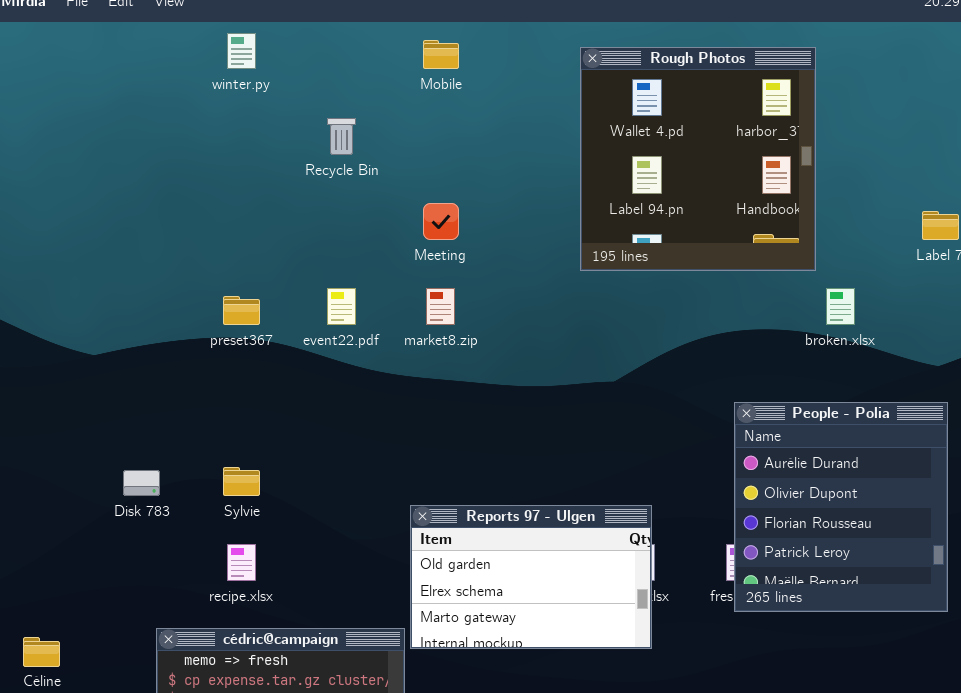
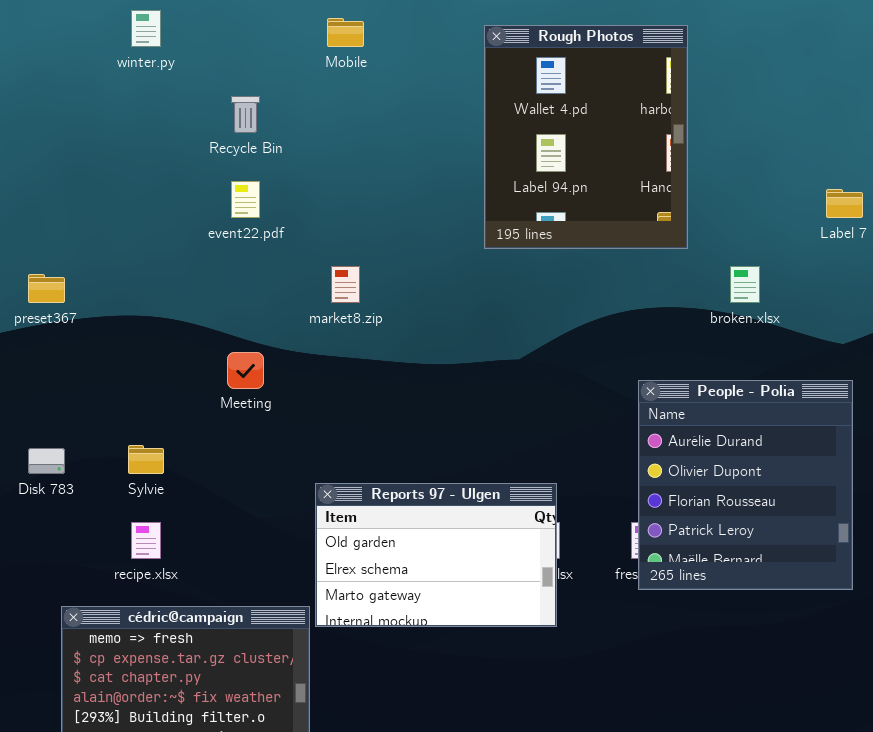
Rough Photos: [580,47,816,271] -> [484,25,688,249], resized
Meeting: [423,203,459,240] -> [227,352,264,389], moved
event22.pdf: [327,288,356,325] -> [231,181,260,218], moved
preset367: [223,296,260,325] -> [28,274,65,303], moved

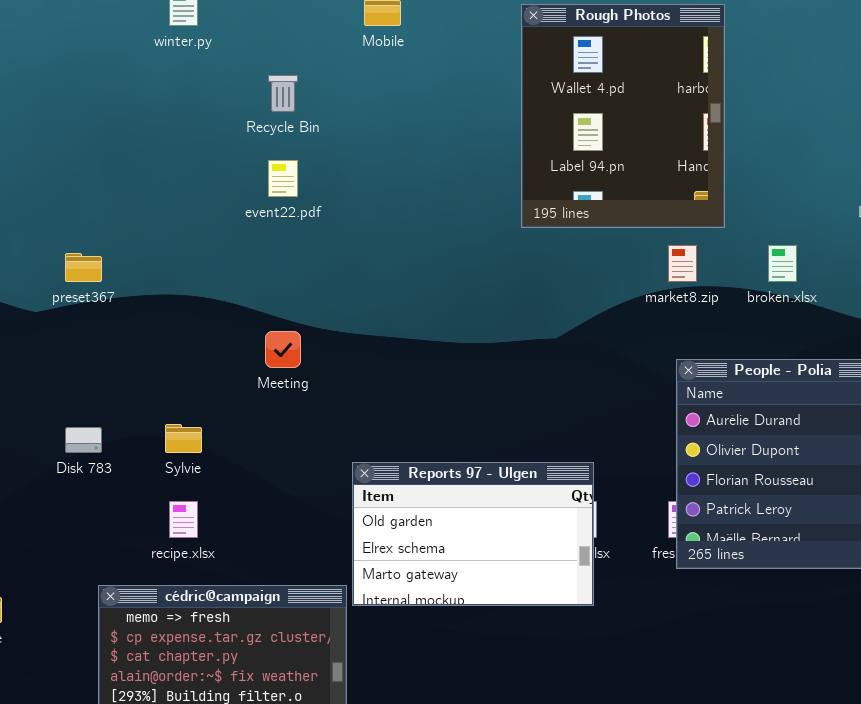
market8.zip: [331,266,360,303] -> [668,245,697,282], moved

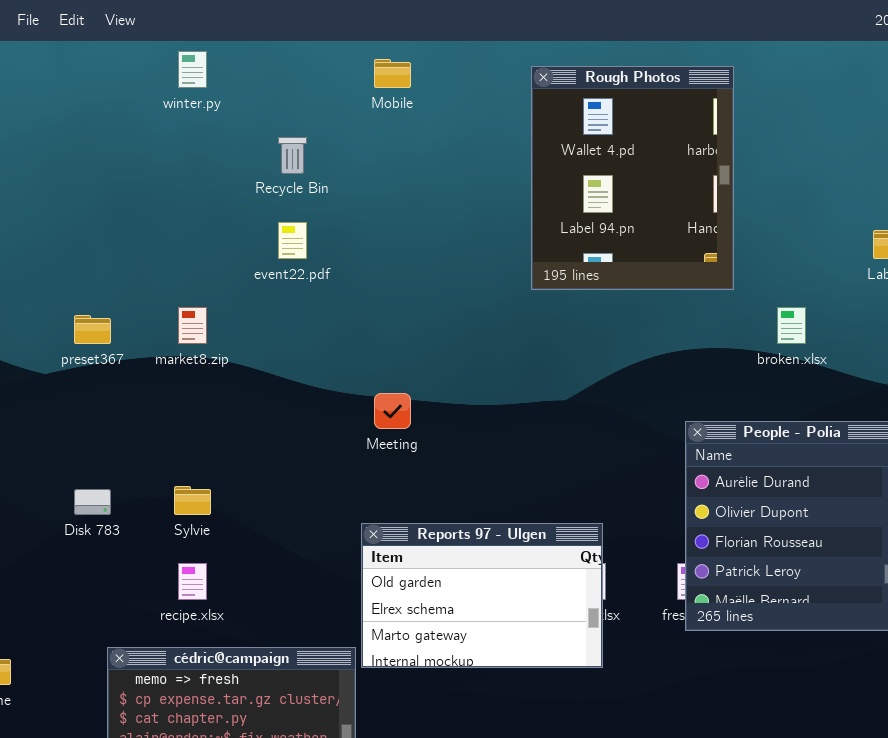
market8.zip: [668,245,697,282] -> [178,307,207,344], moved
Meeting: [265,331,301,368] -> [374,393,411,429], moved

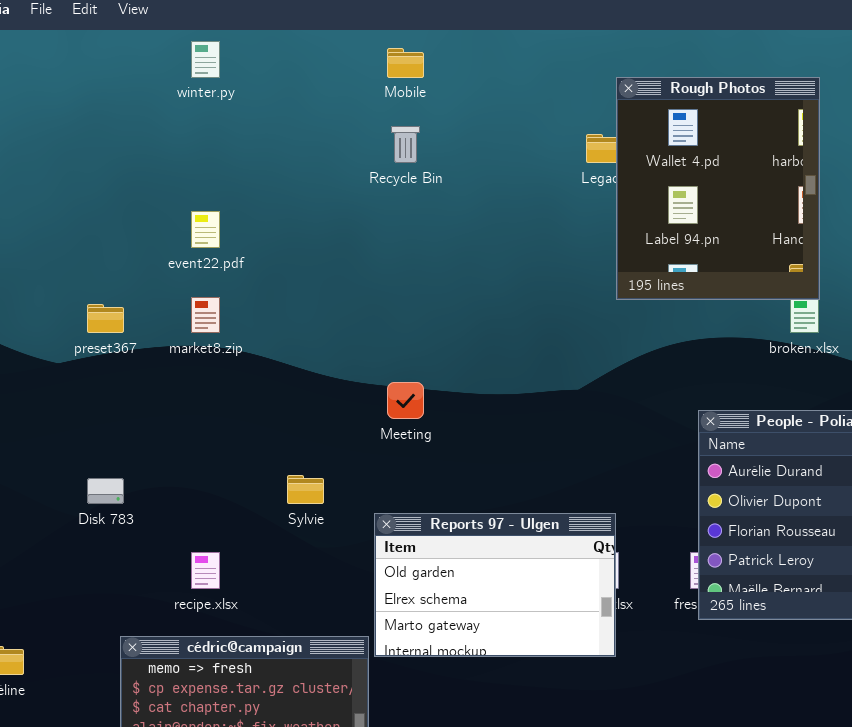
Rough Photos: [531,66,734,290] -> [616,77,820,300], moved
Recycle Bin: [278,137,307,174] -> [391,126,420,163], moved
event22.pdf: [278,222,307,259] -> [191,211,220,248], moved
Sylvie: [174,486,211,515] -> [287,475,324,504], moved

